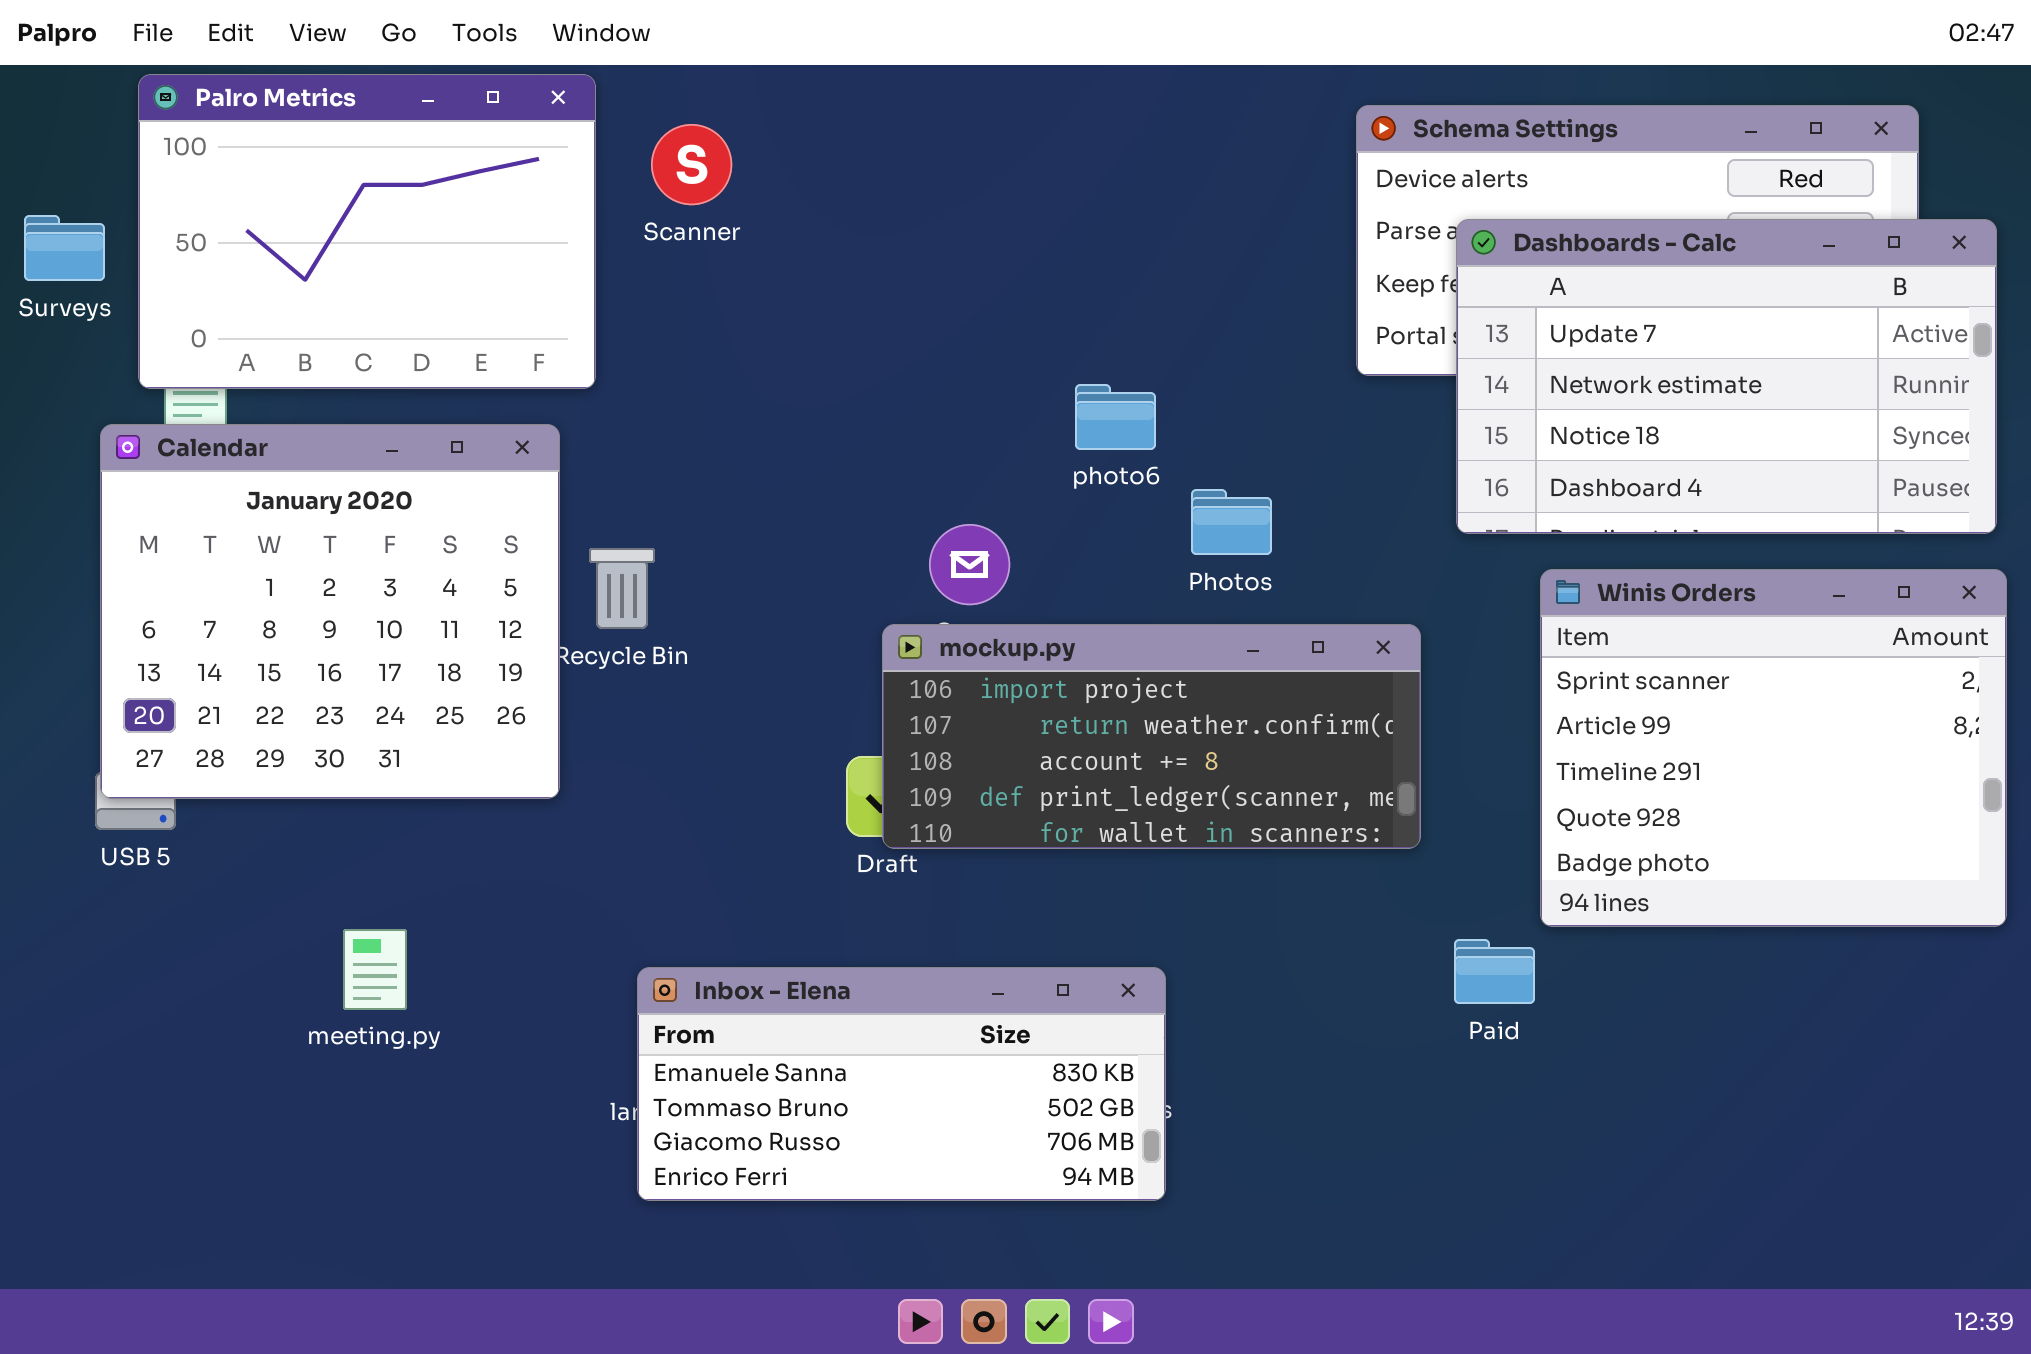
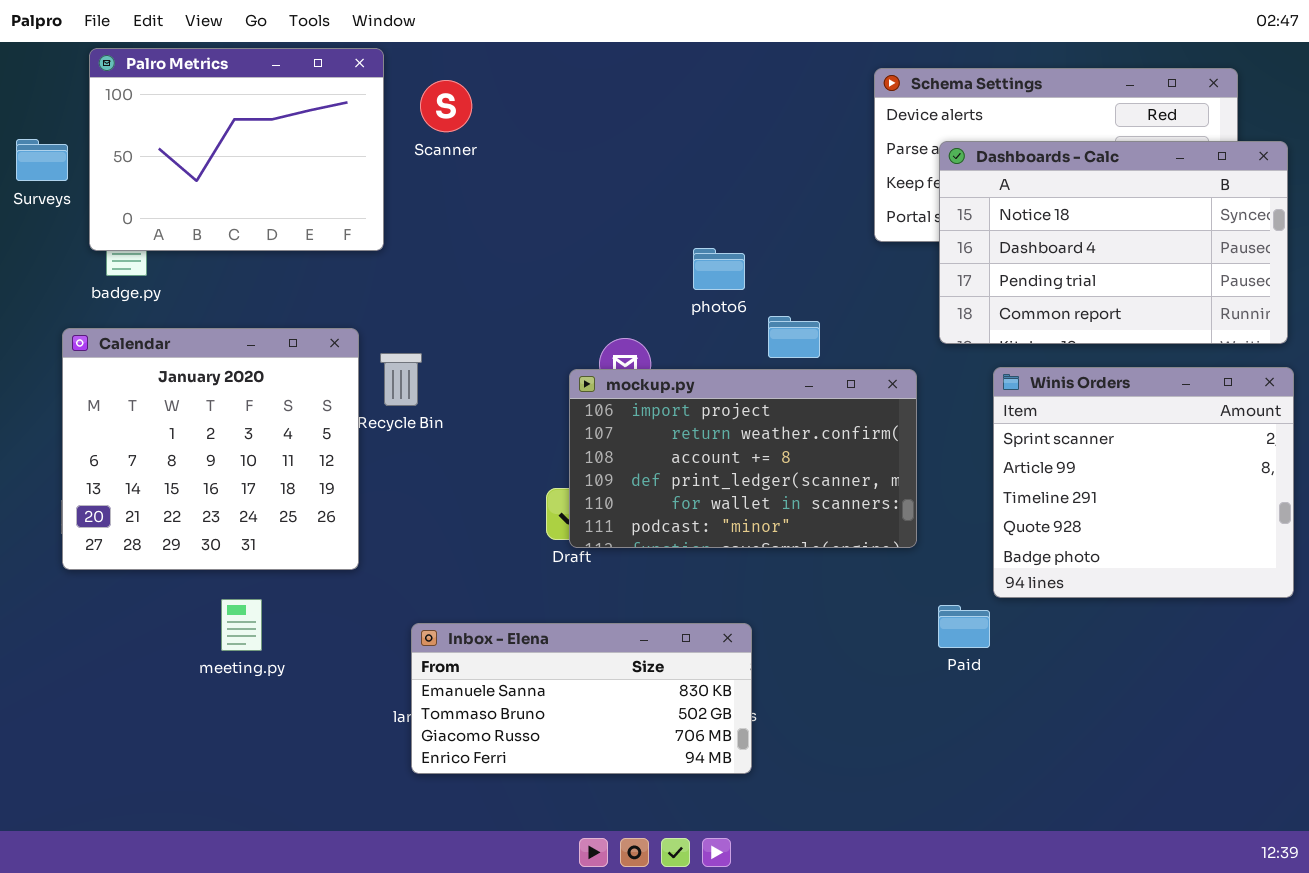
Dashboards - Calc: [1456,219,1997,534] -> [939,141,1288,344], scrolled down 2 rows
Calendar: [100,424,560,799] -> [62,328,359,570], moved
mockup.py: [882,624,1421,849] -> [569,369,917,548], resized

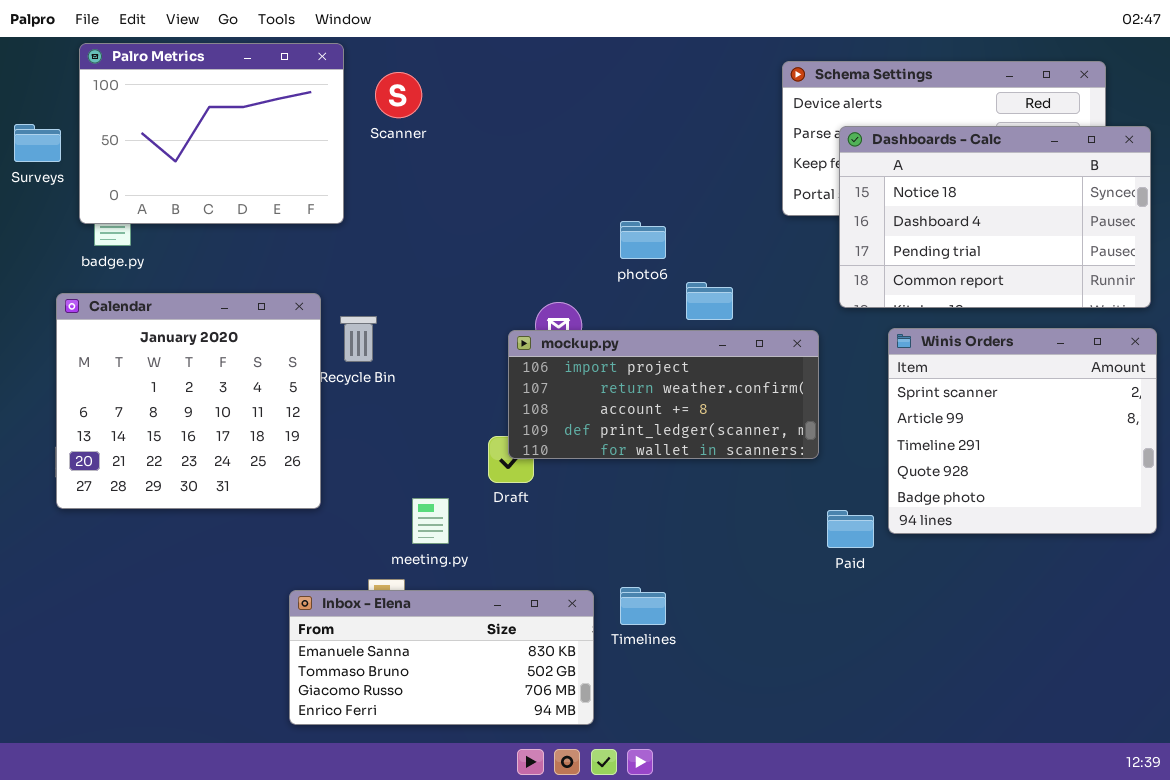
mockup.py: [569,369,917,548] -> [508,330,819,459], resized
meeting.py: [221,599,262,651] -> [412,498,449,544], moved
Paid: [938,605,990,648] -> [827,510,874,548], moved
Inbox - Elena: [411,623,752,774] -> [289,590,594,725], moved

